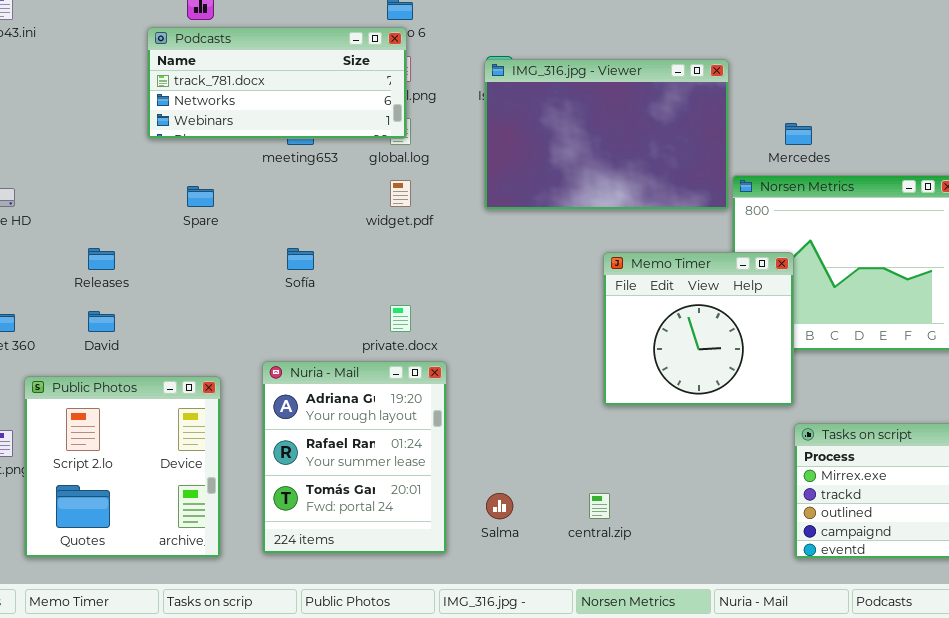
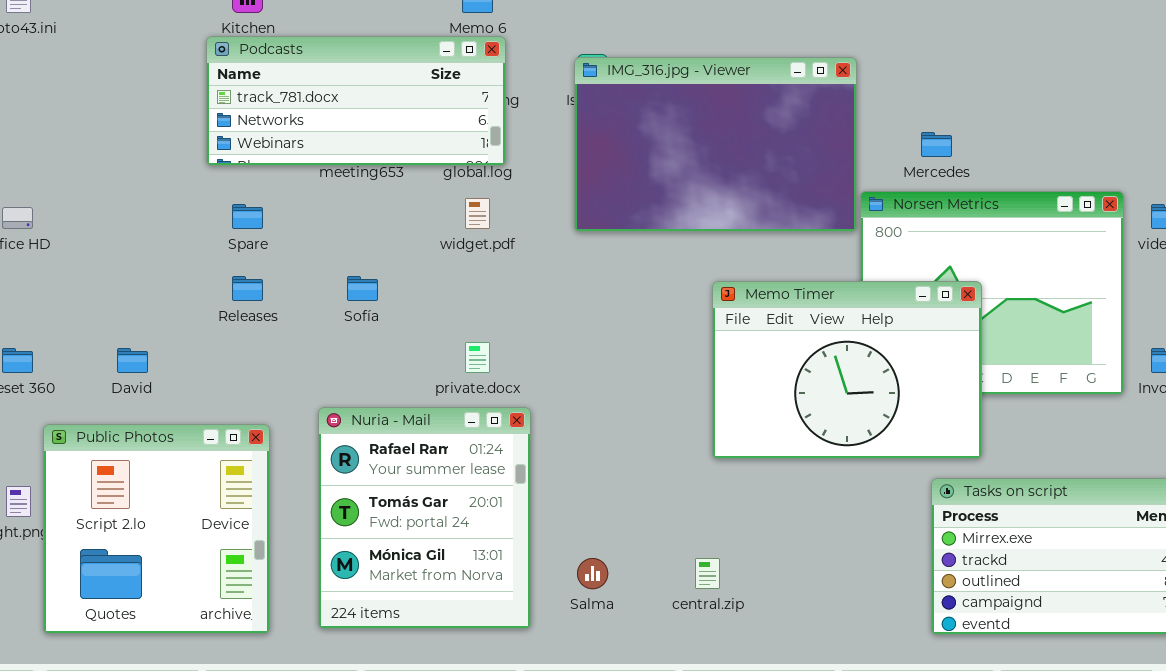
Podcasts: [147,27,407,139] -> [206,36,506,166], moved
Releases: [88,248,115,270] -> [232,276,263,301], moved
Memo Timer: [603,252,794,406] -> [712,281,982,459], resized
Nuria - Mail: [262,361,447,554] -> [318,407,531,629], scrolled down 1 row

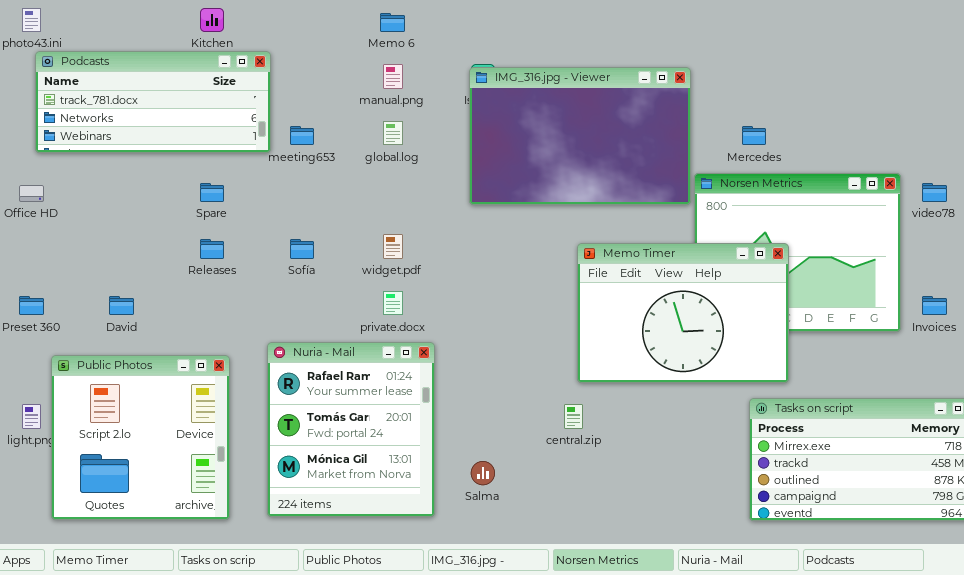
Podcasts: [206,36,506,166] -> [35,51,271,153], moved
widget.pdf: [465,198,490,229] -> [383,234,403,259], moved
central.zip: [695,558,720,589] -> [564,404,583,429], moved

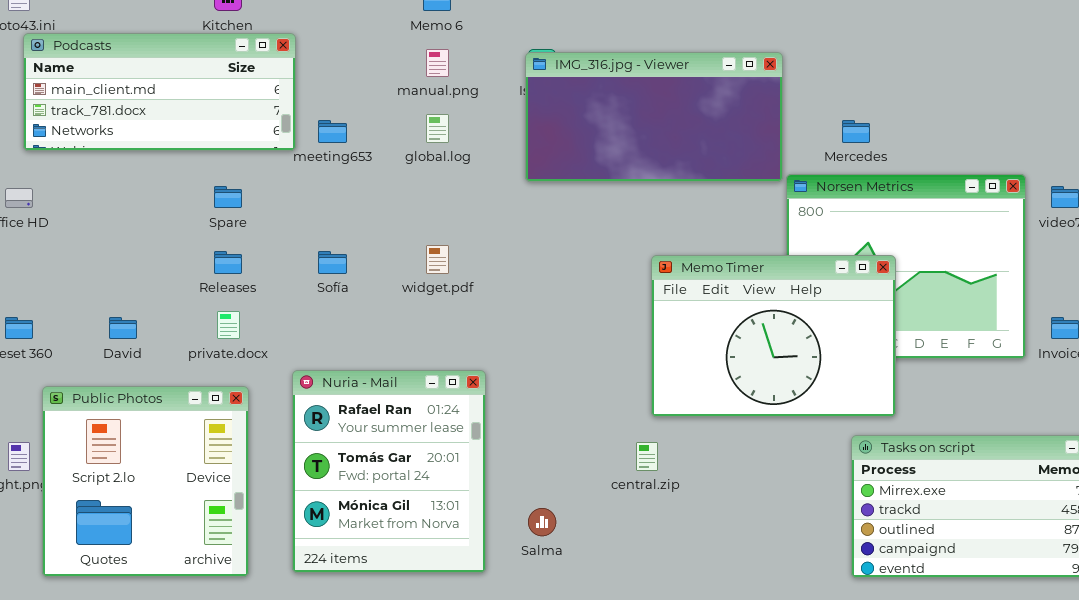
Podcasts: [35,51,271,153] -> [23,33,296,151], scrolled up 1 row
IMG_316.jpg - Viewer: [469,67,691,205] -> [525,52,783,182], resized
private.docx: [383,291,403,315] -> [217,311,240,339], moved

